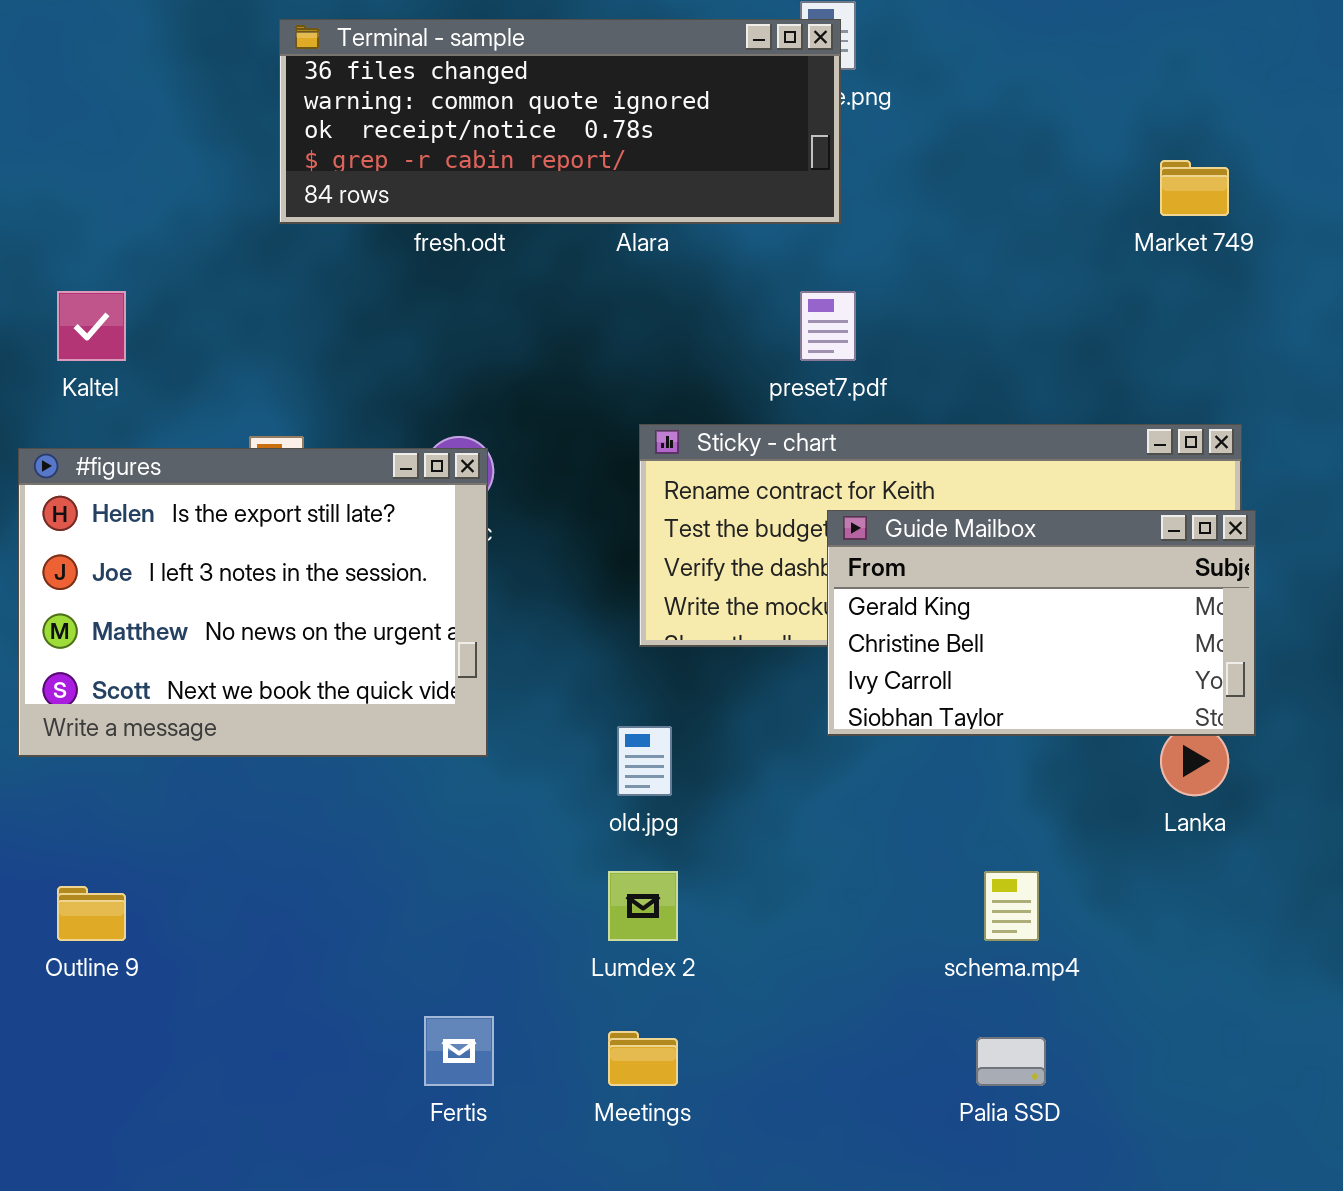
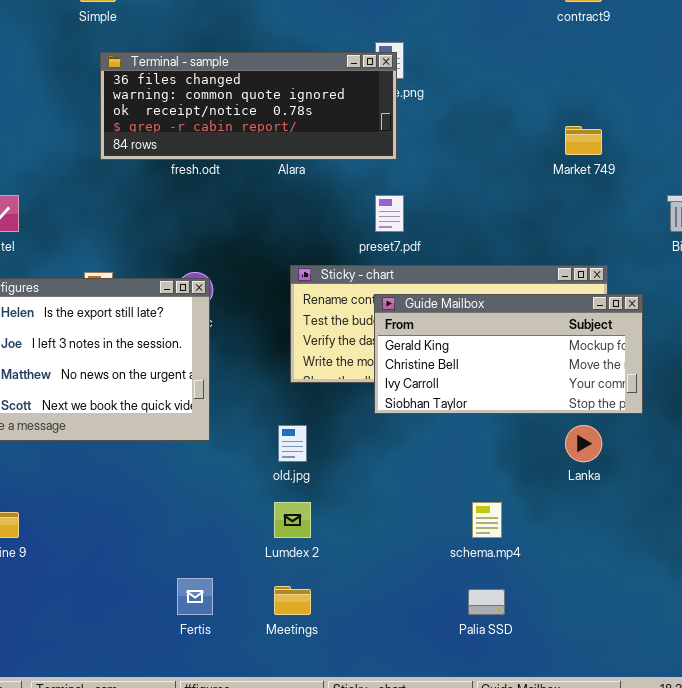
Guide Mailbox: [827,510,1256,736] -> [374,294,643,414], moved, resized

